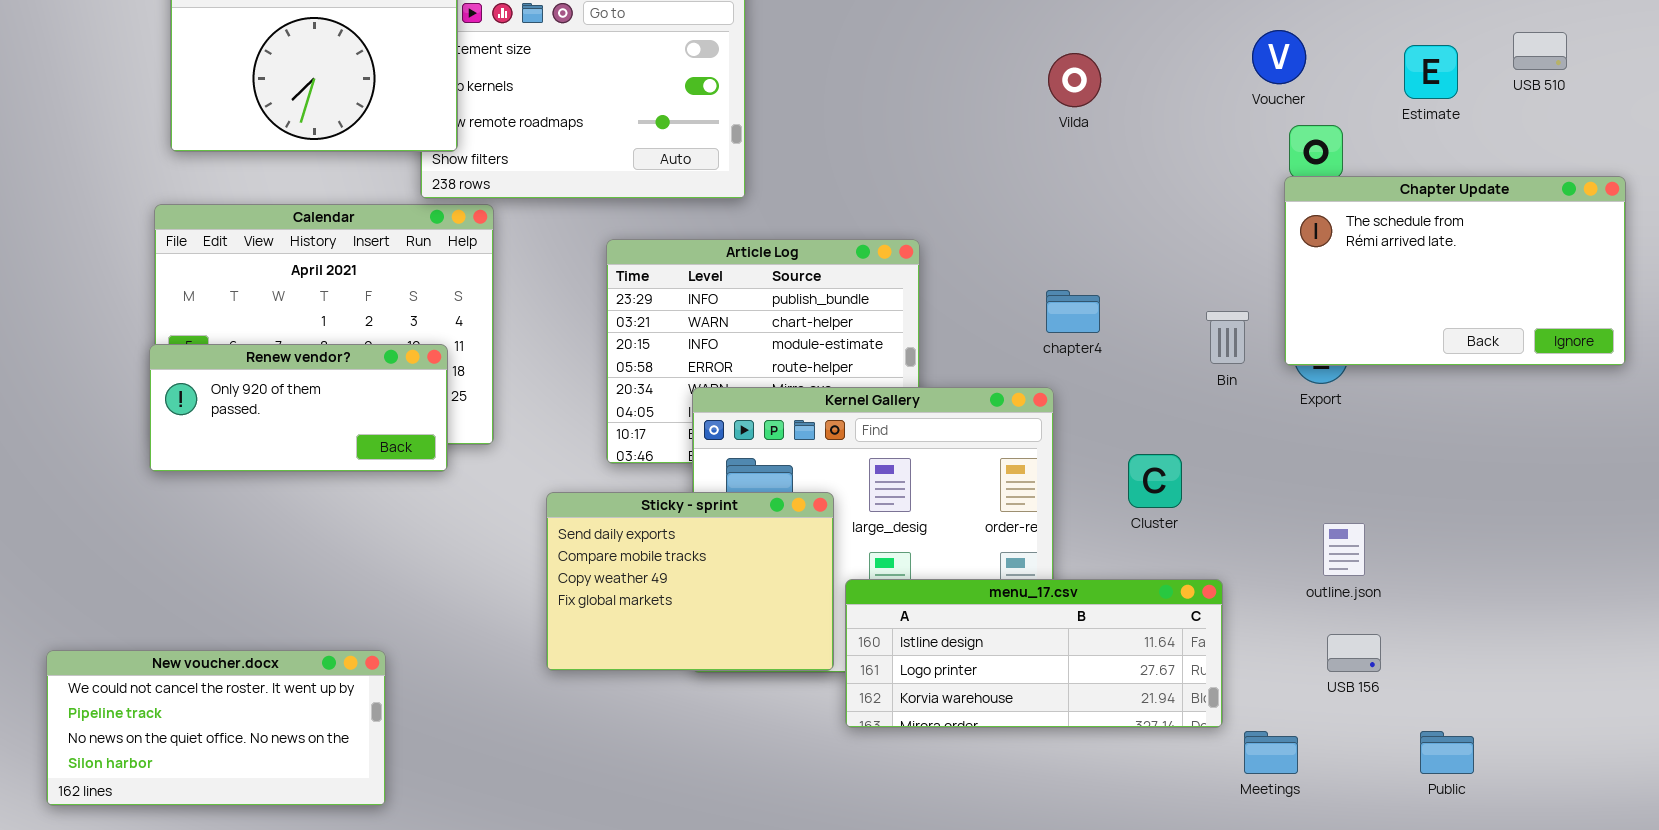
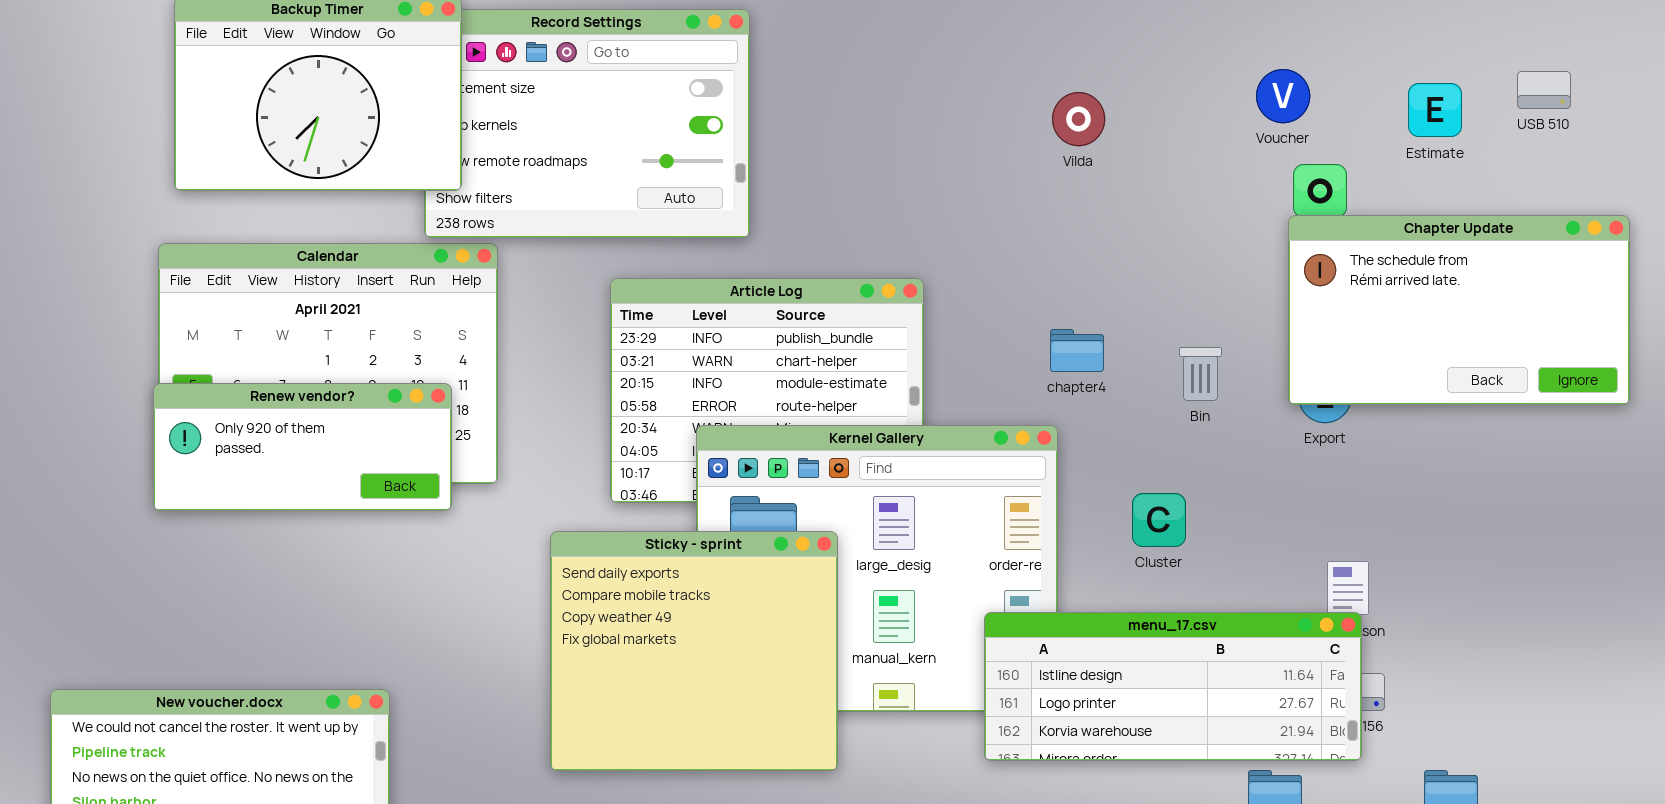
Bin: [1206,311,1249,364] -> [1179,347,1222,401], moved
Sticky - sprint: [546,492,834,671] -> [550,531,838,771], resized
menu_17.csv: [845,579,1223,728] -> [984,612,1362,761], moved

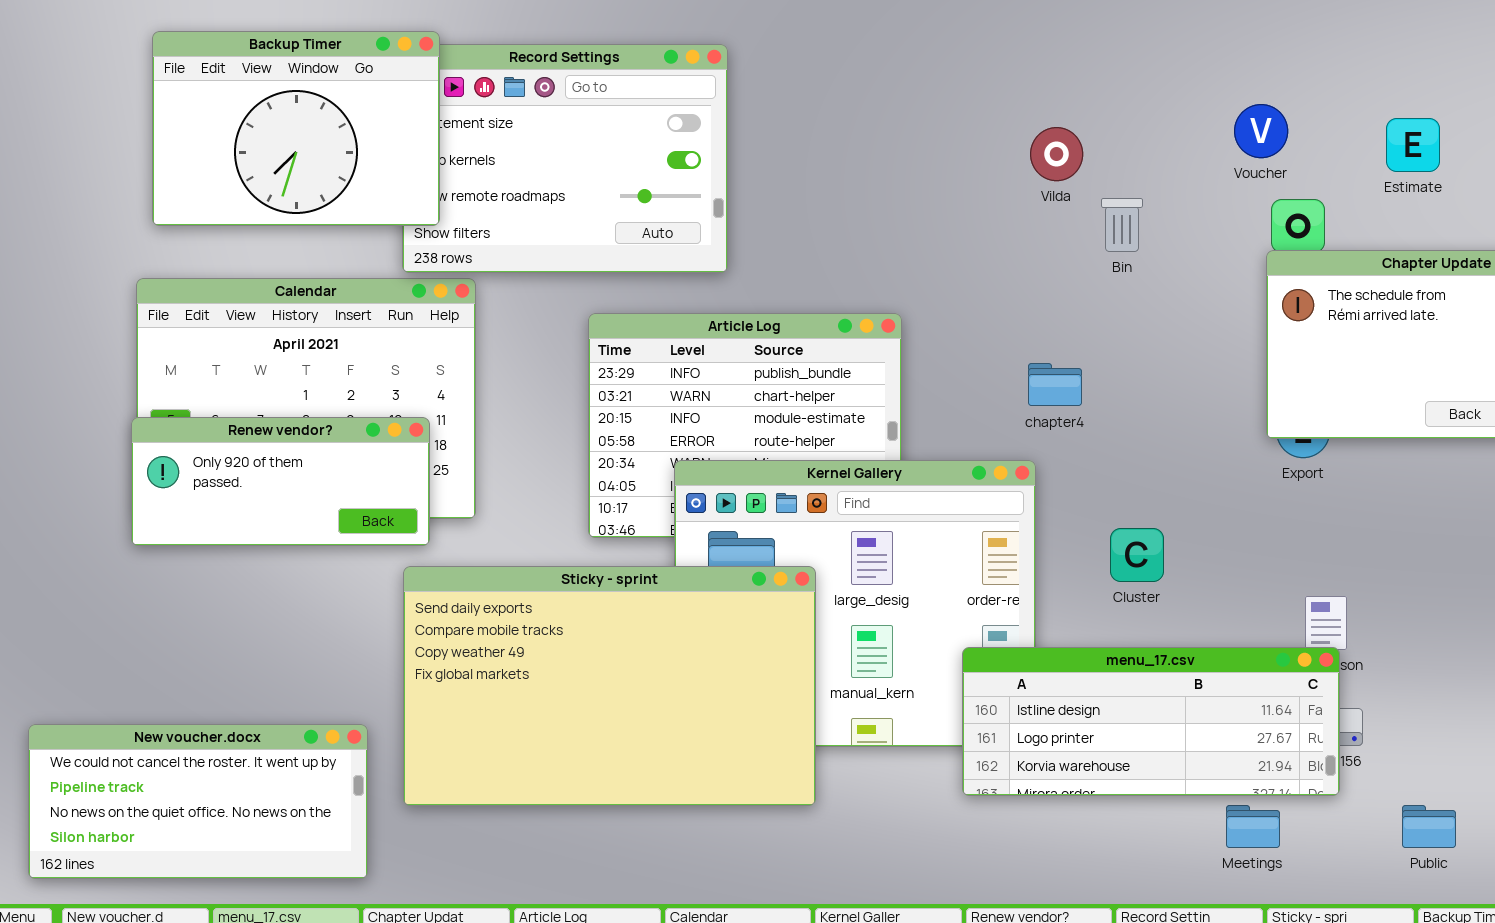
Bin: [1179,347,1222,401] -> [1101,198,1143,252], moved
Sticky - sprint: [550,531,838,771] -> [403,566,816,806], resized

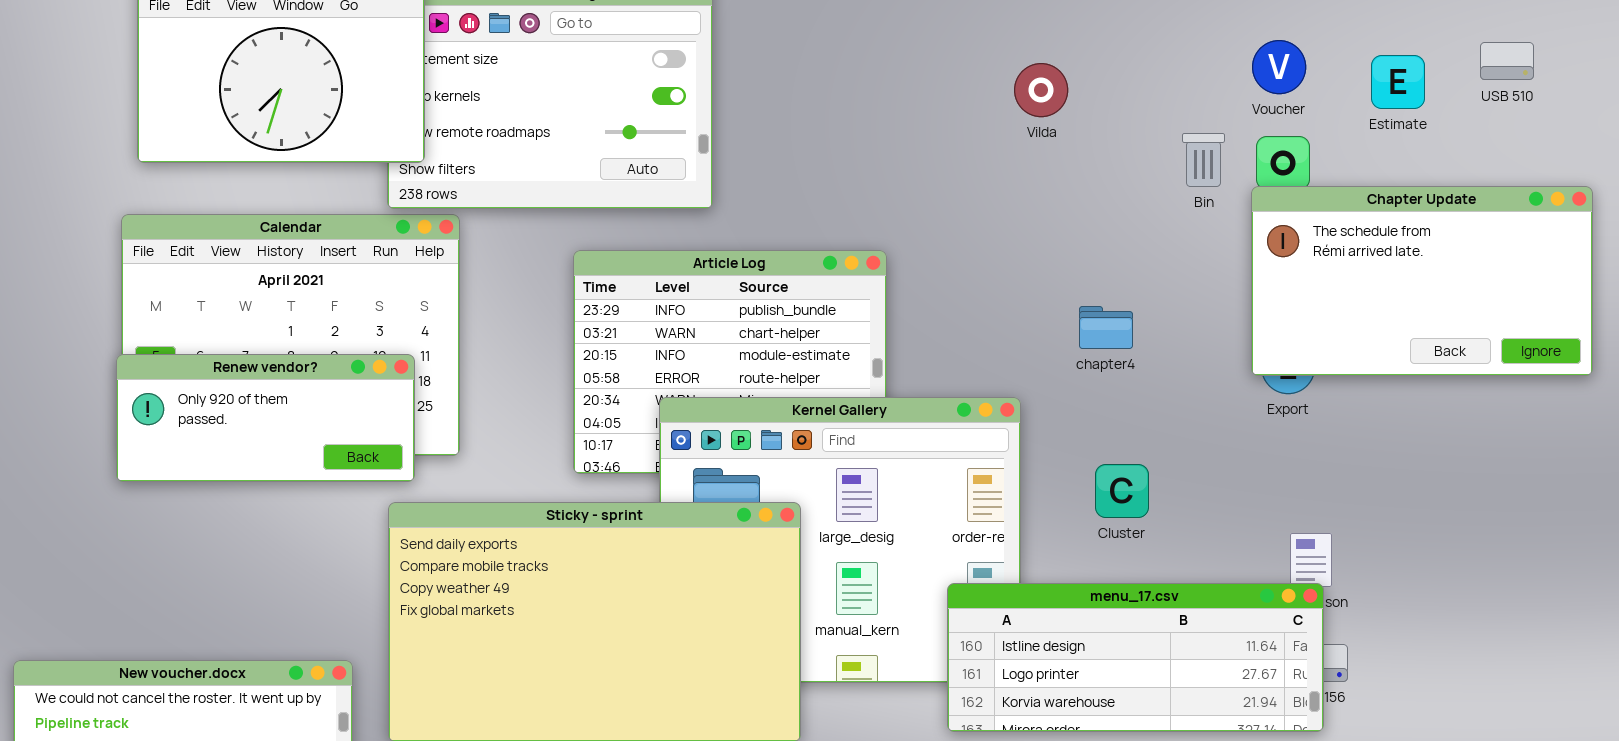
Voucher: [1234,104,1288,158] -> [1252,40,1306,94], moved
Bin: [1101,198,1143,252] -> [1182,133,1225,187], moved
chapter4: [1028,363,1082,406] -> [1079,306,1133,349], moved

